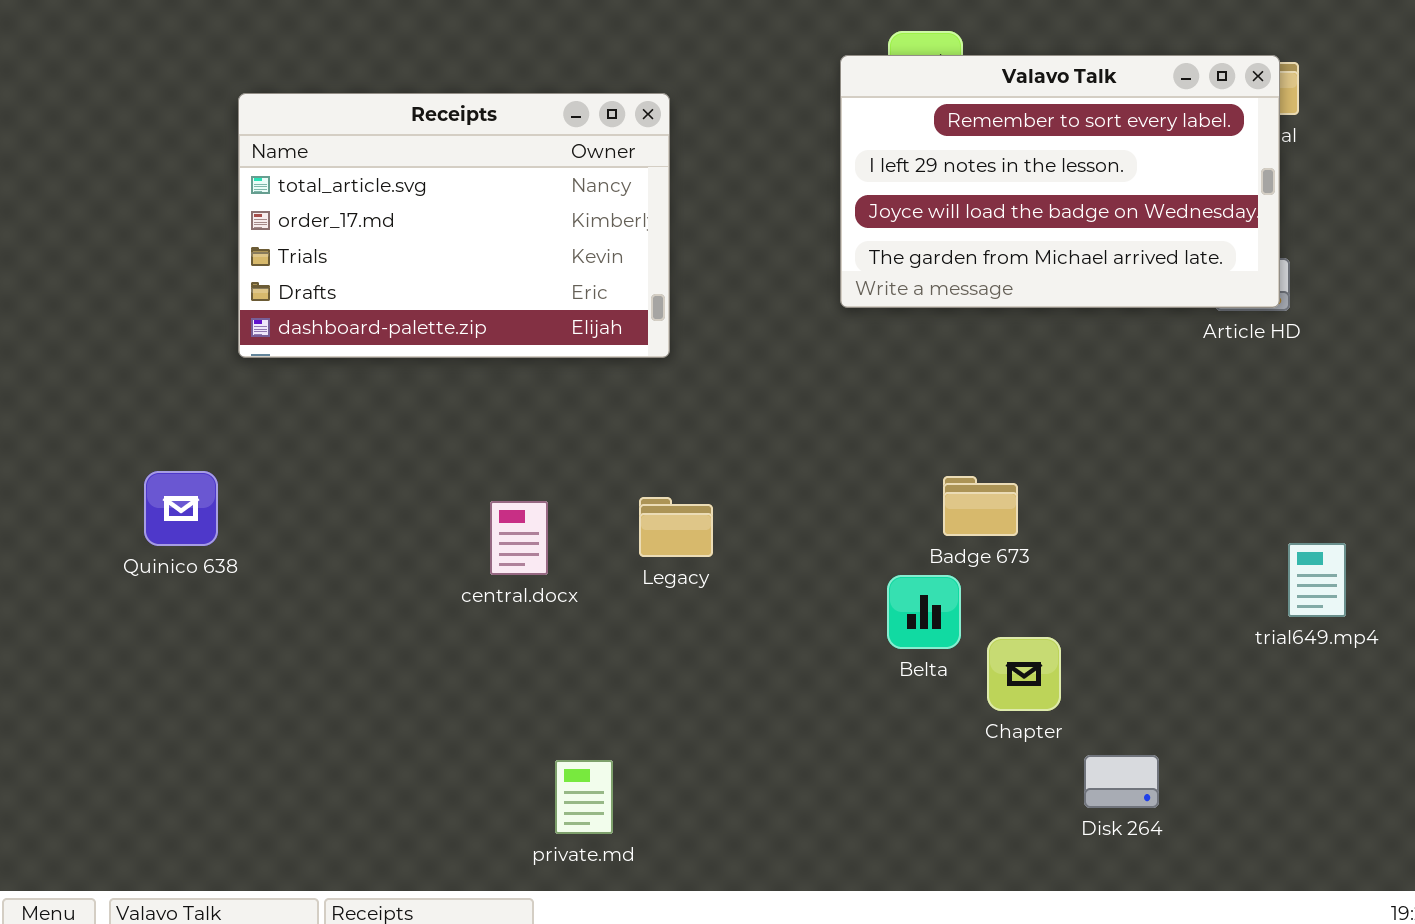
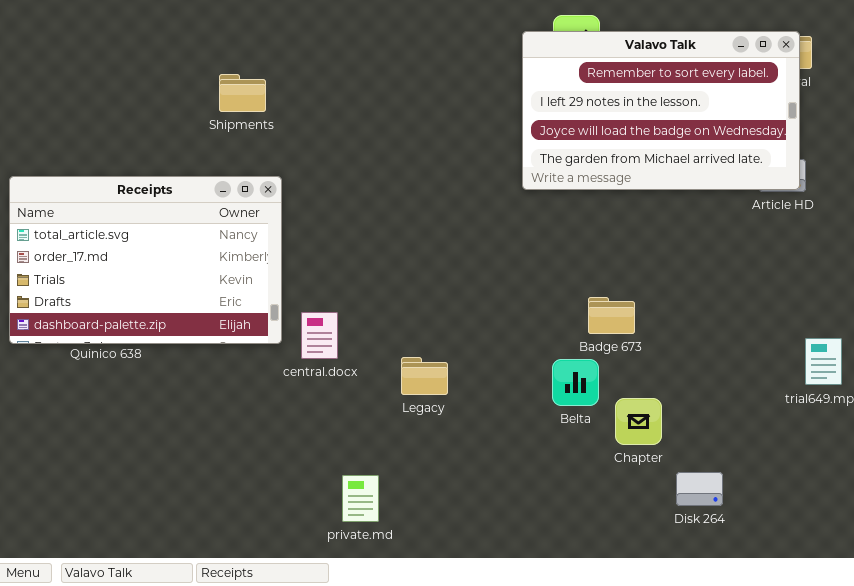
Receipts: [238,93,670,358] -> [9,176,282,344], moved
Legacy: [639,497,713,557] -> [401,357,448,395], moved

